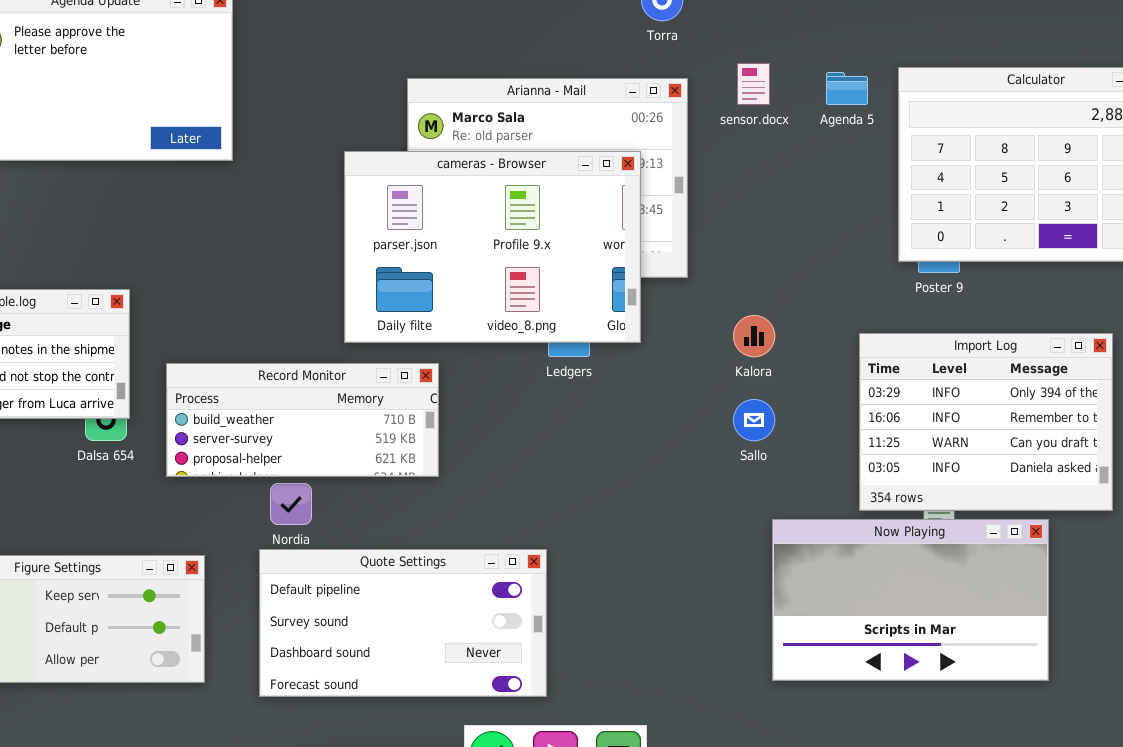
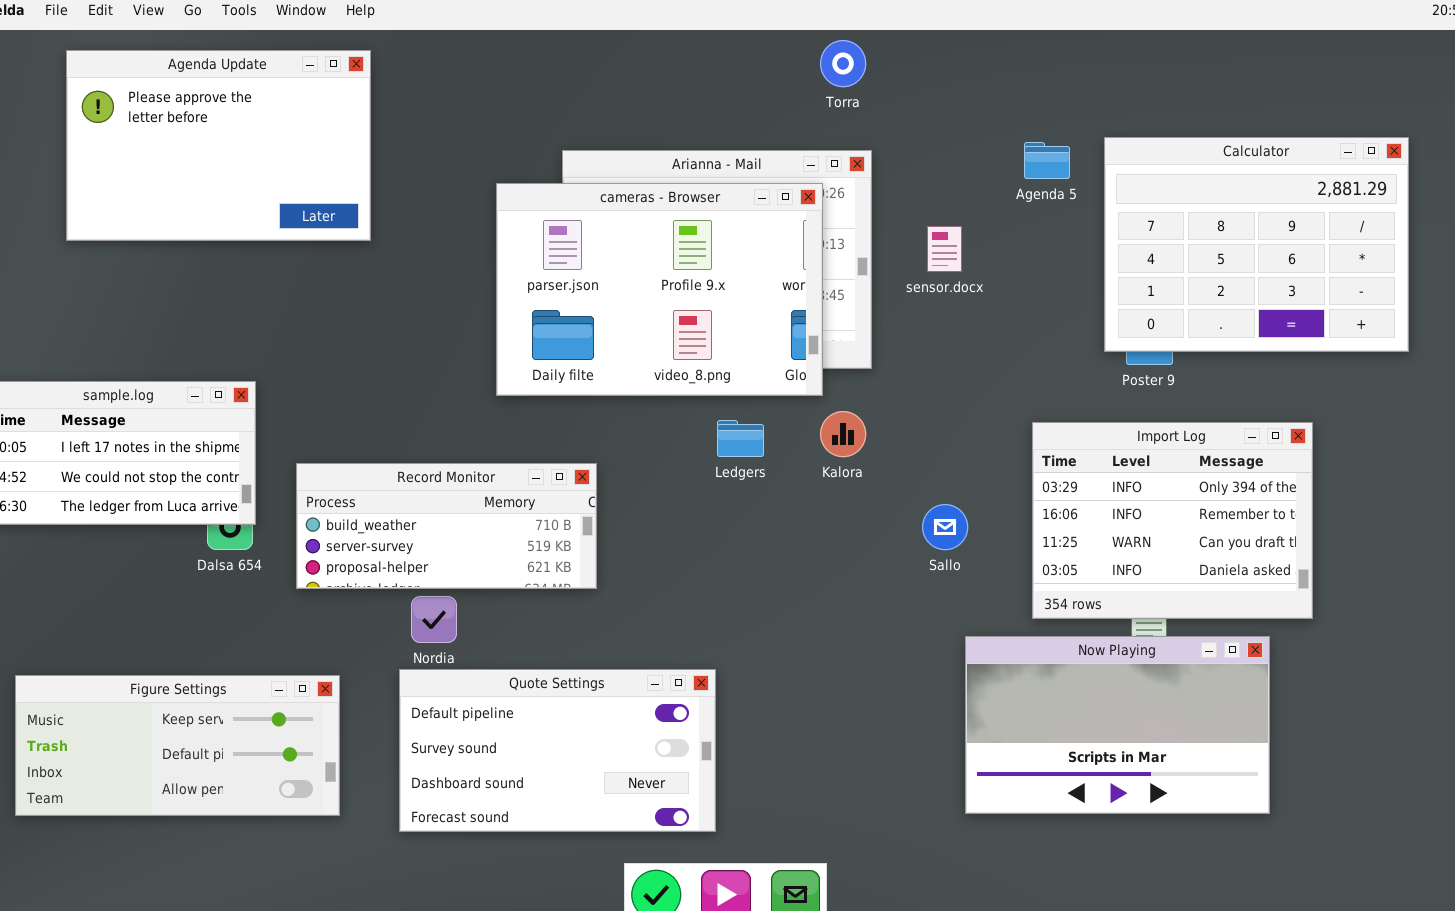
sensor.docx: [737,63,770,105] -> [927,226,962,272], moved
cameras - Browser: [344,151,641,343] -> [496,183,823,396], moved
Kalora: [733,315,775,357] -> [820,411,866,457], moved
Import Log: [859,333,1113,511] -> [1032,422,1313,619], moved

